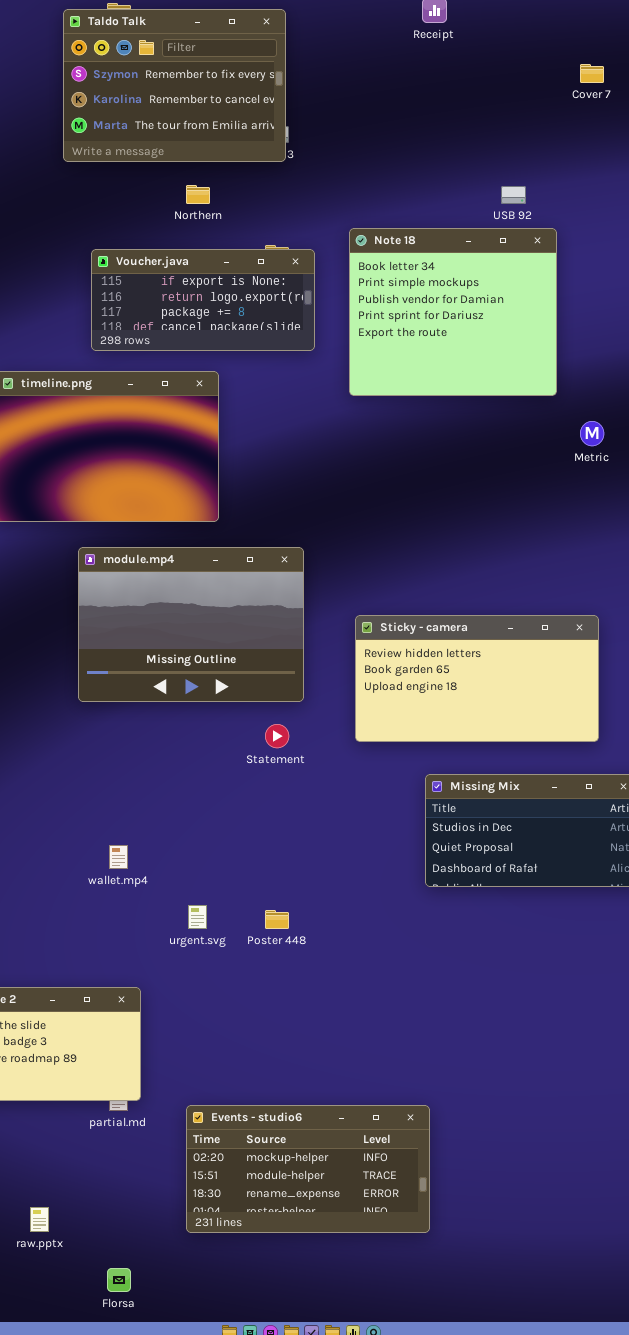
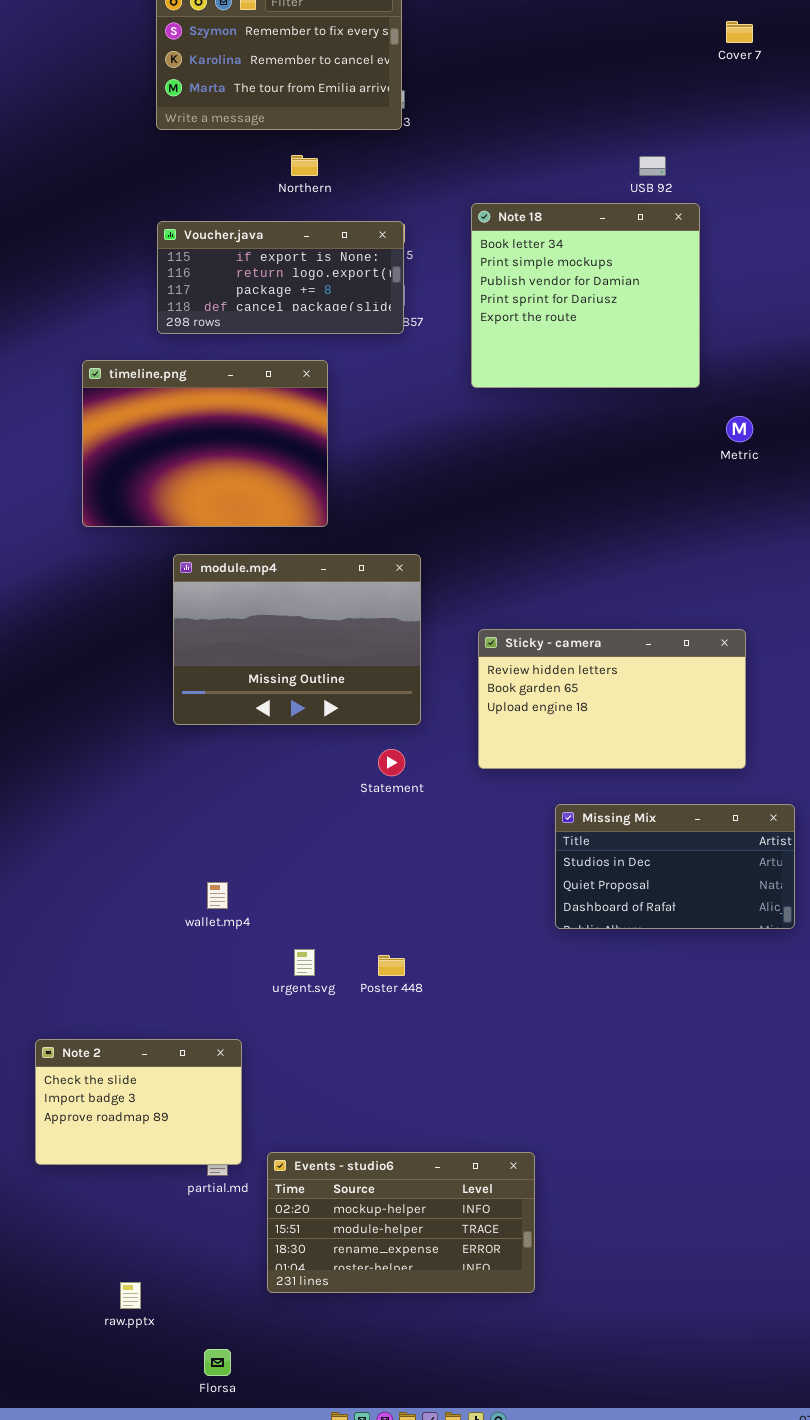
Voucher.java: [91,249,315,351] -> [157,221,404,334], moved
Events - studio6: [186,1105,430,1233] -> [267,1152,535,1293], moved

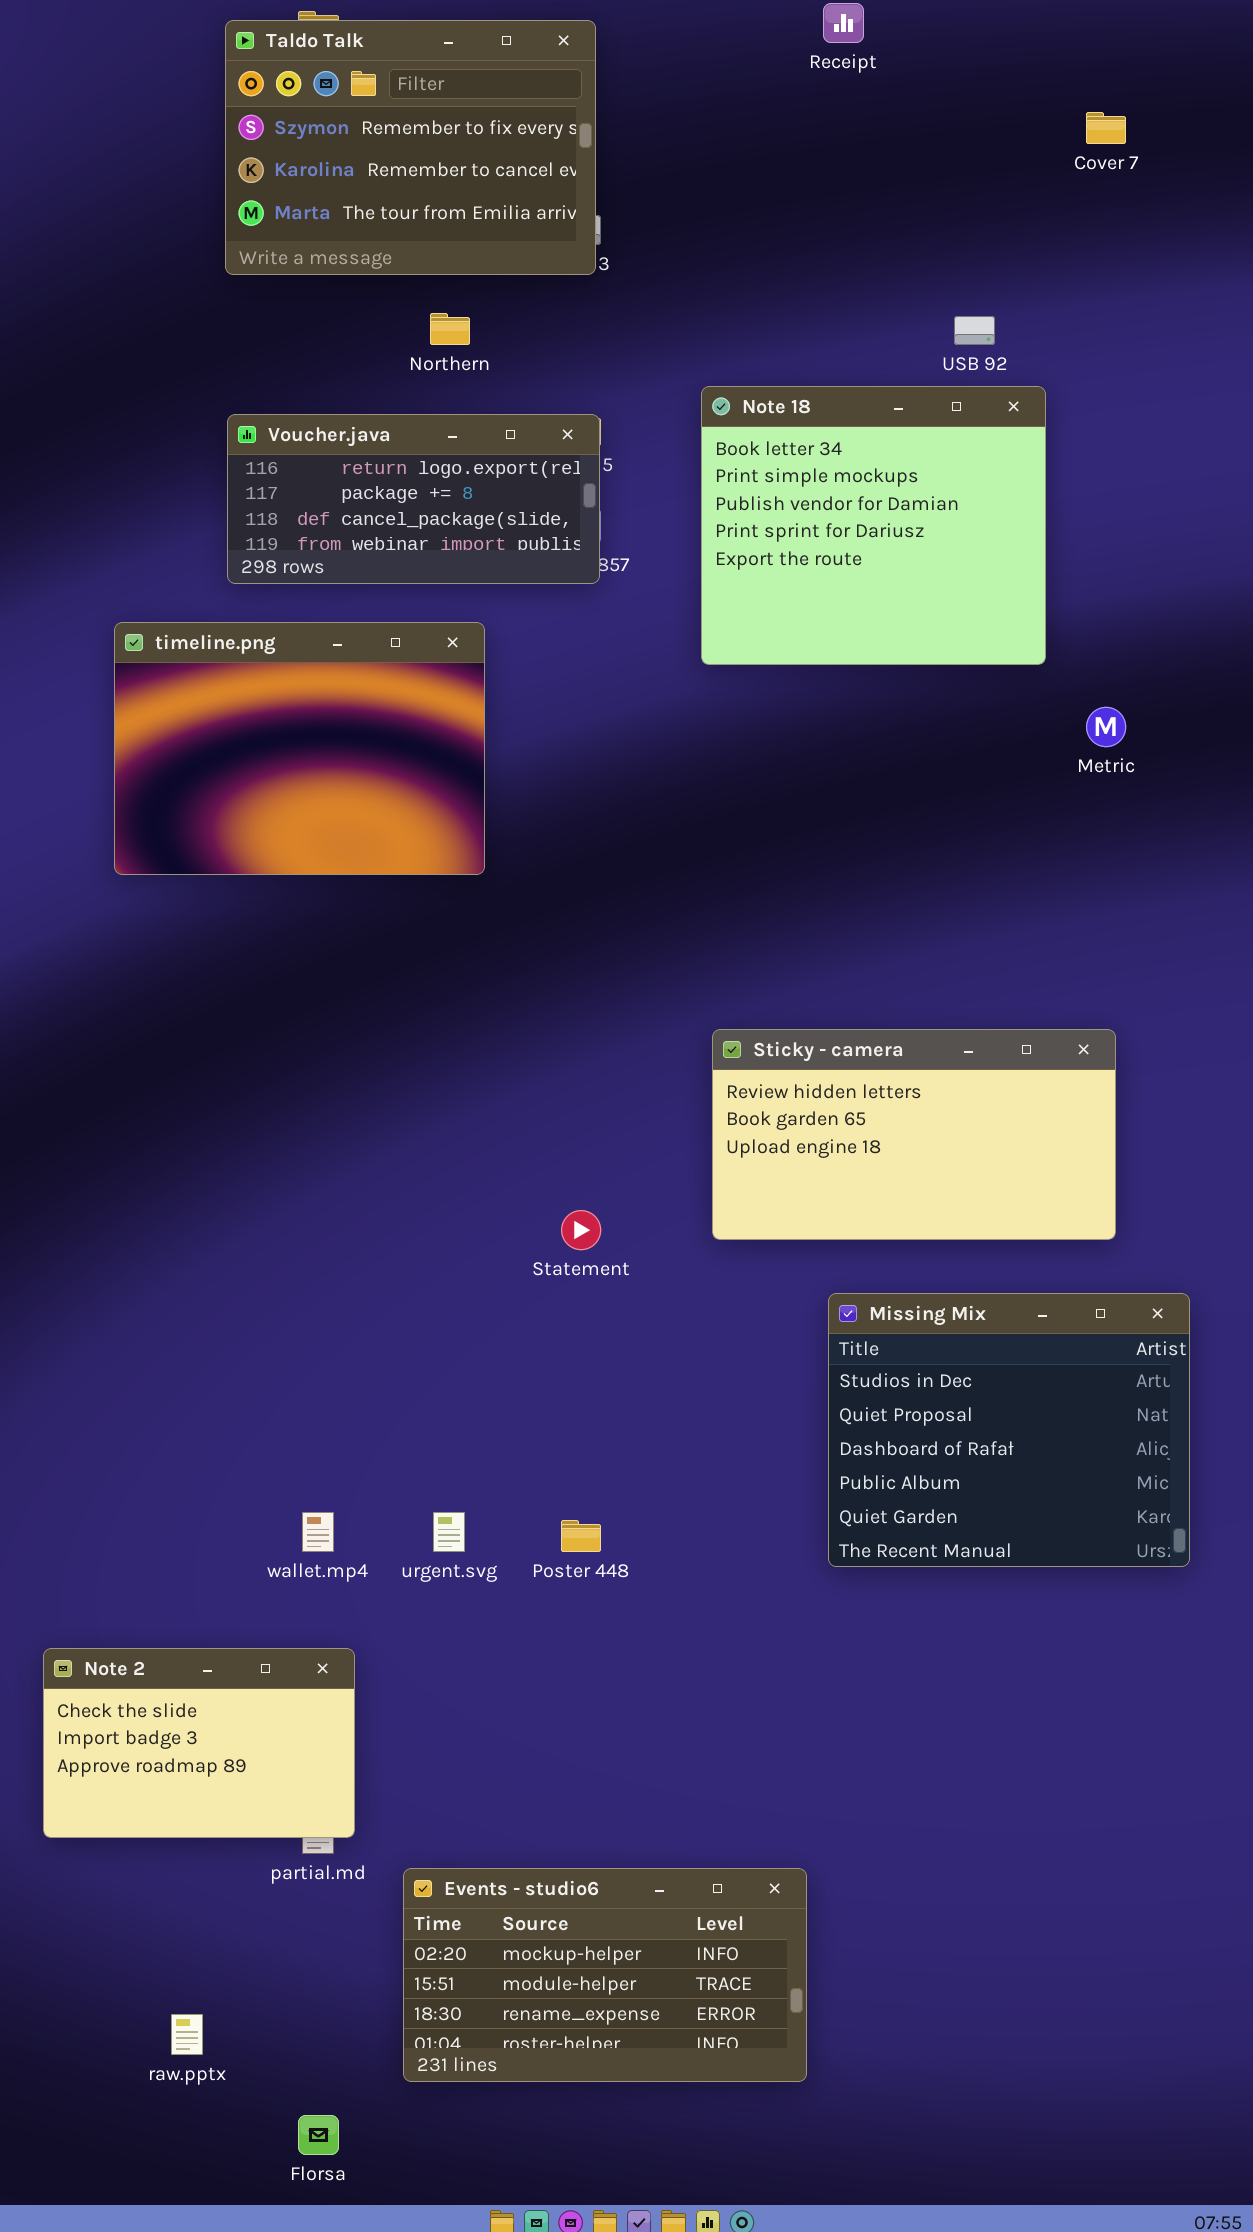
Voucher.java: [157,221,404,334] -> [227,414,600,584], scrolled down 1 row
module.mp4: [173,554,421,725] -> none, closed
Missing Mix: [555,804,795,929] -> [828,1293,1190,1567], resized
wallet.mp4: [207,882,228,909] -> [302,1512,334,1552], moved
Events - studio6: [267,1152,535,1293] -> [403,1868,807,2082], moved

